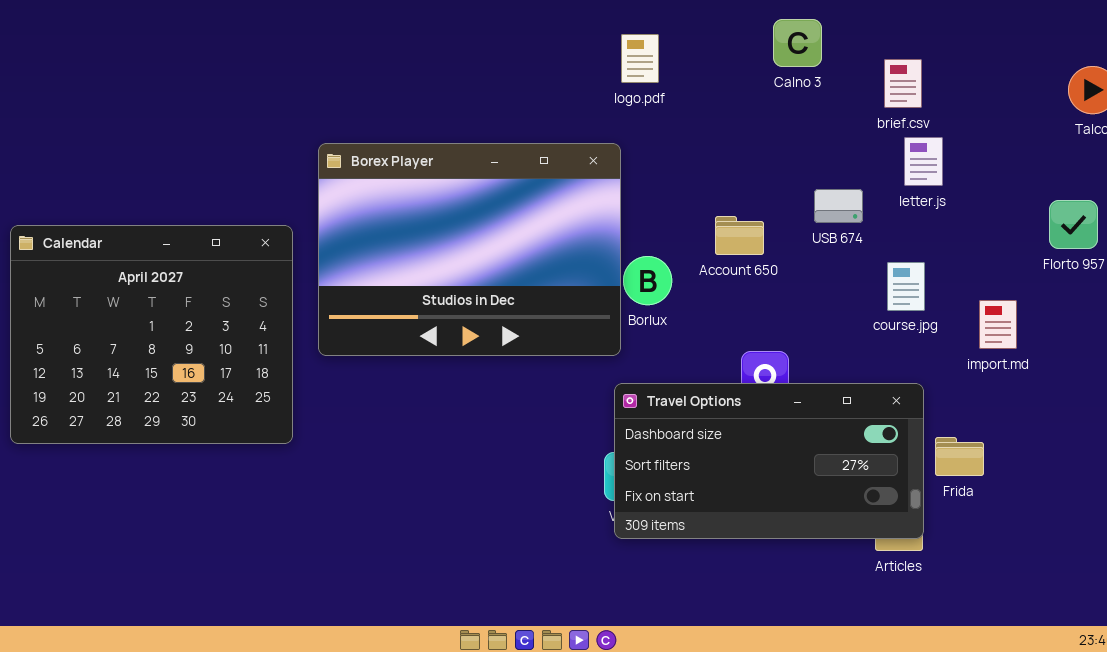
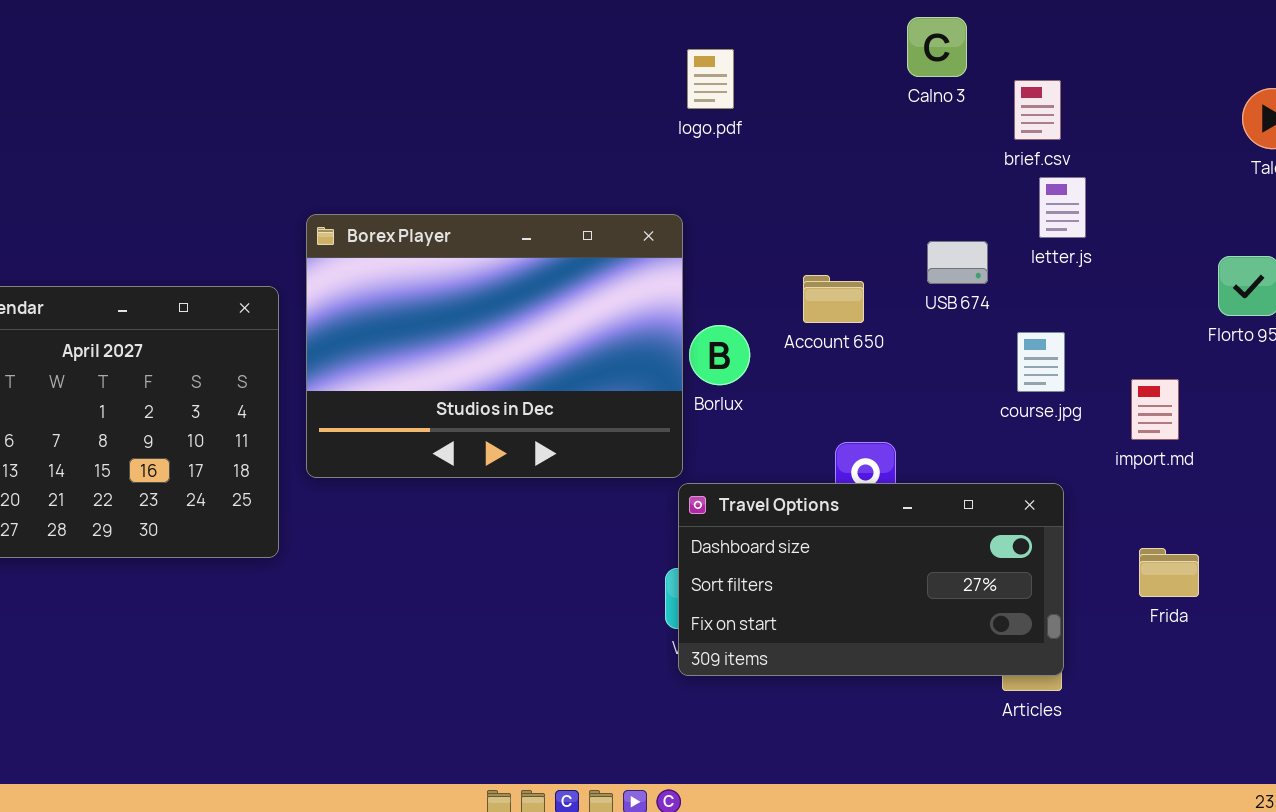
Calno 3: [773,19,822,67] -> [907,17,967,77], moved
Borex Player: [318,143,621,356] -> [306,214,683,478], moved
Frida: [935,437,984,476] -> [1139,548,1199,597], moved

